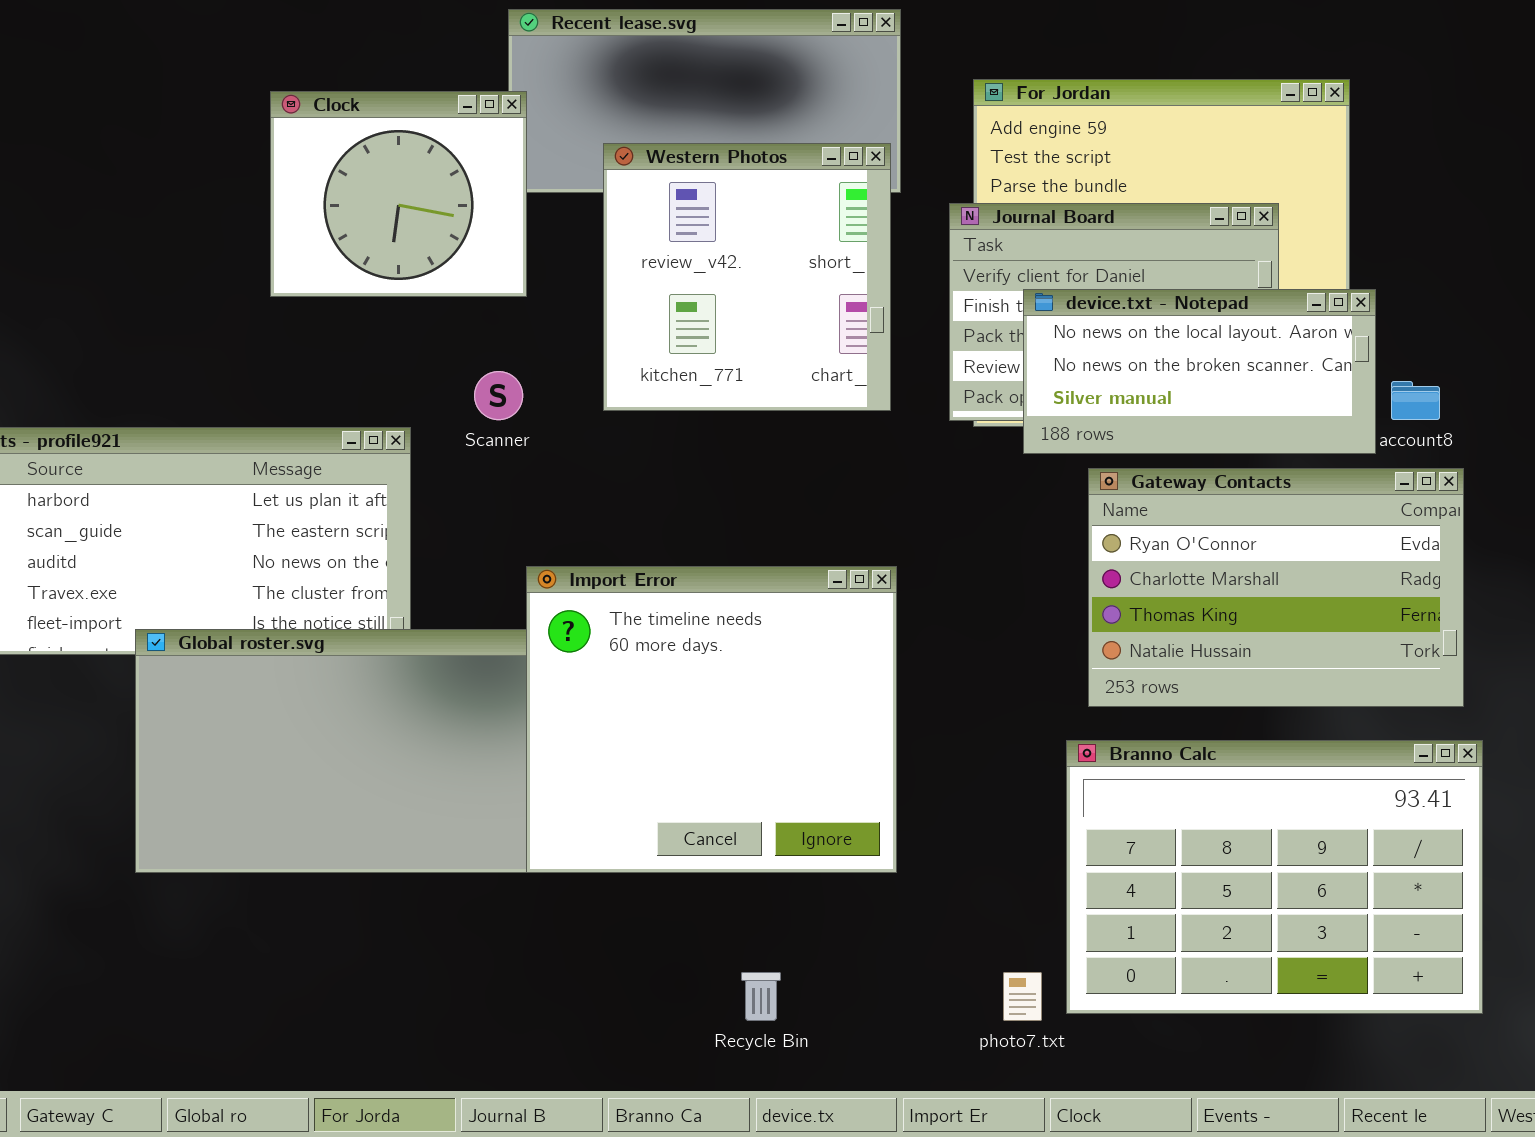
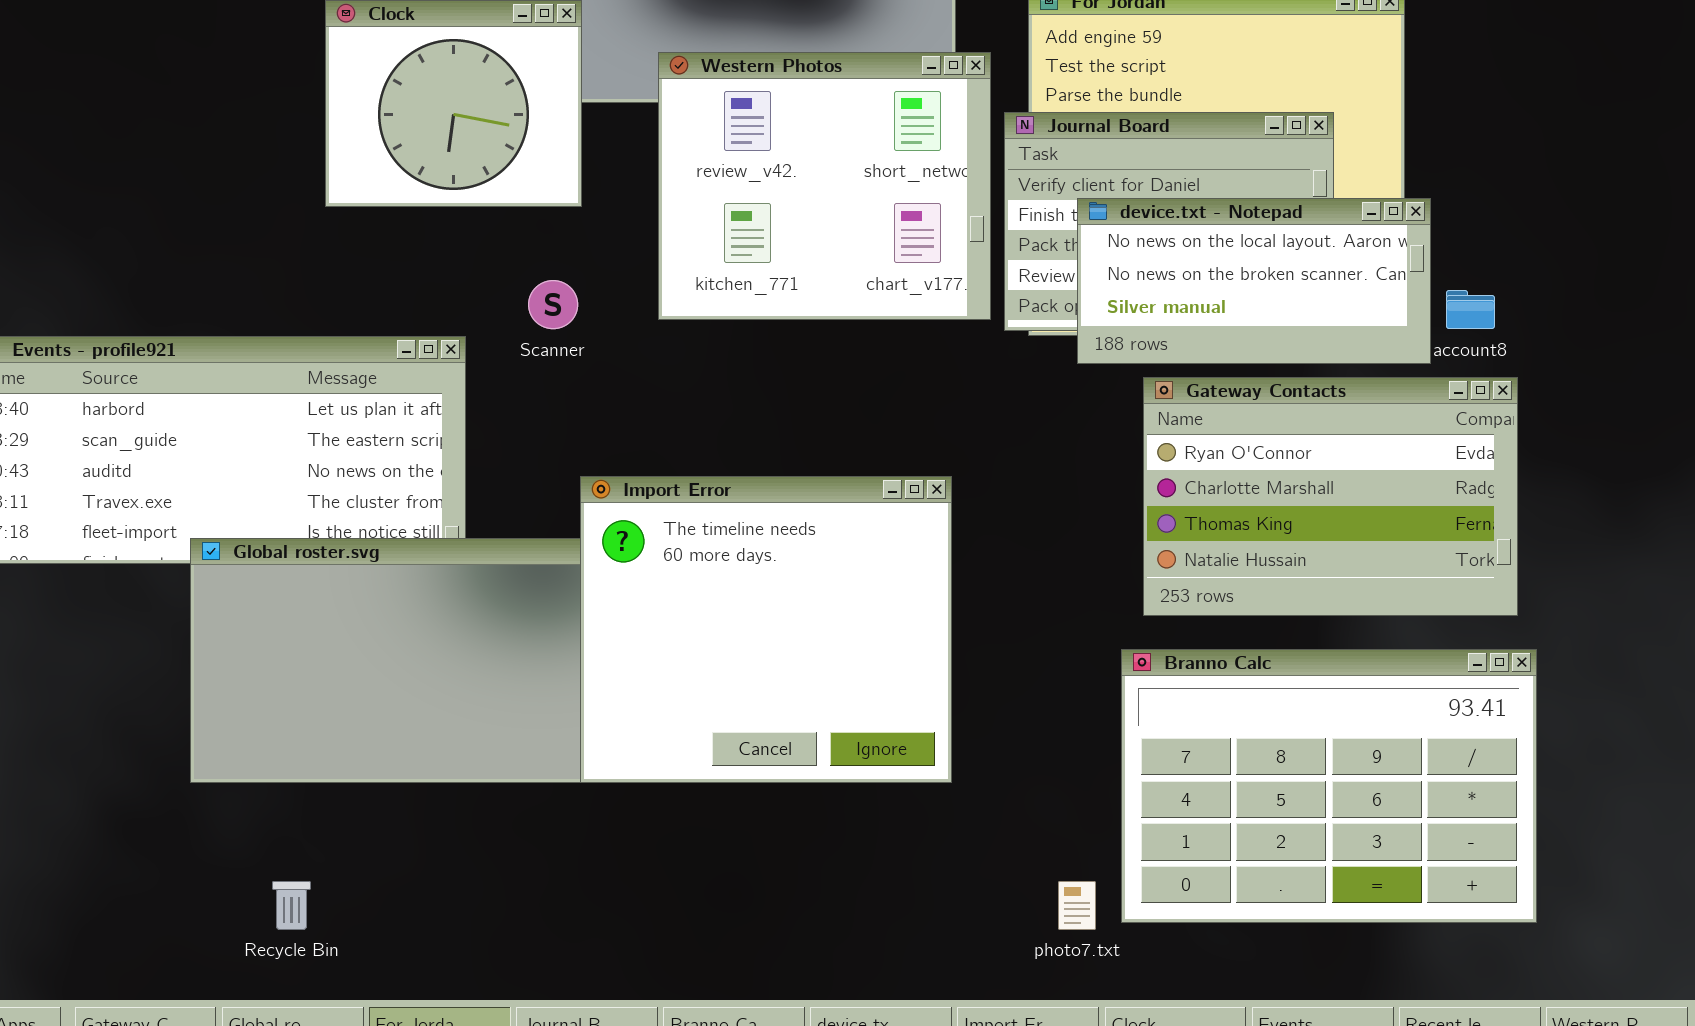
Western Photos: [603,143,891,411] -> [658,52,991,320], resized
Recycle Bin: [741,972,781,1021] -> [272,881,311,930], moved

